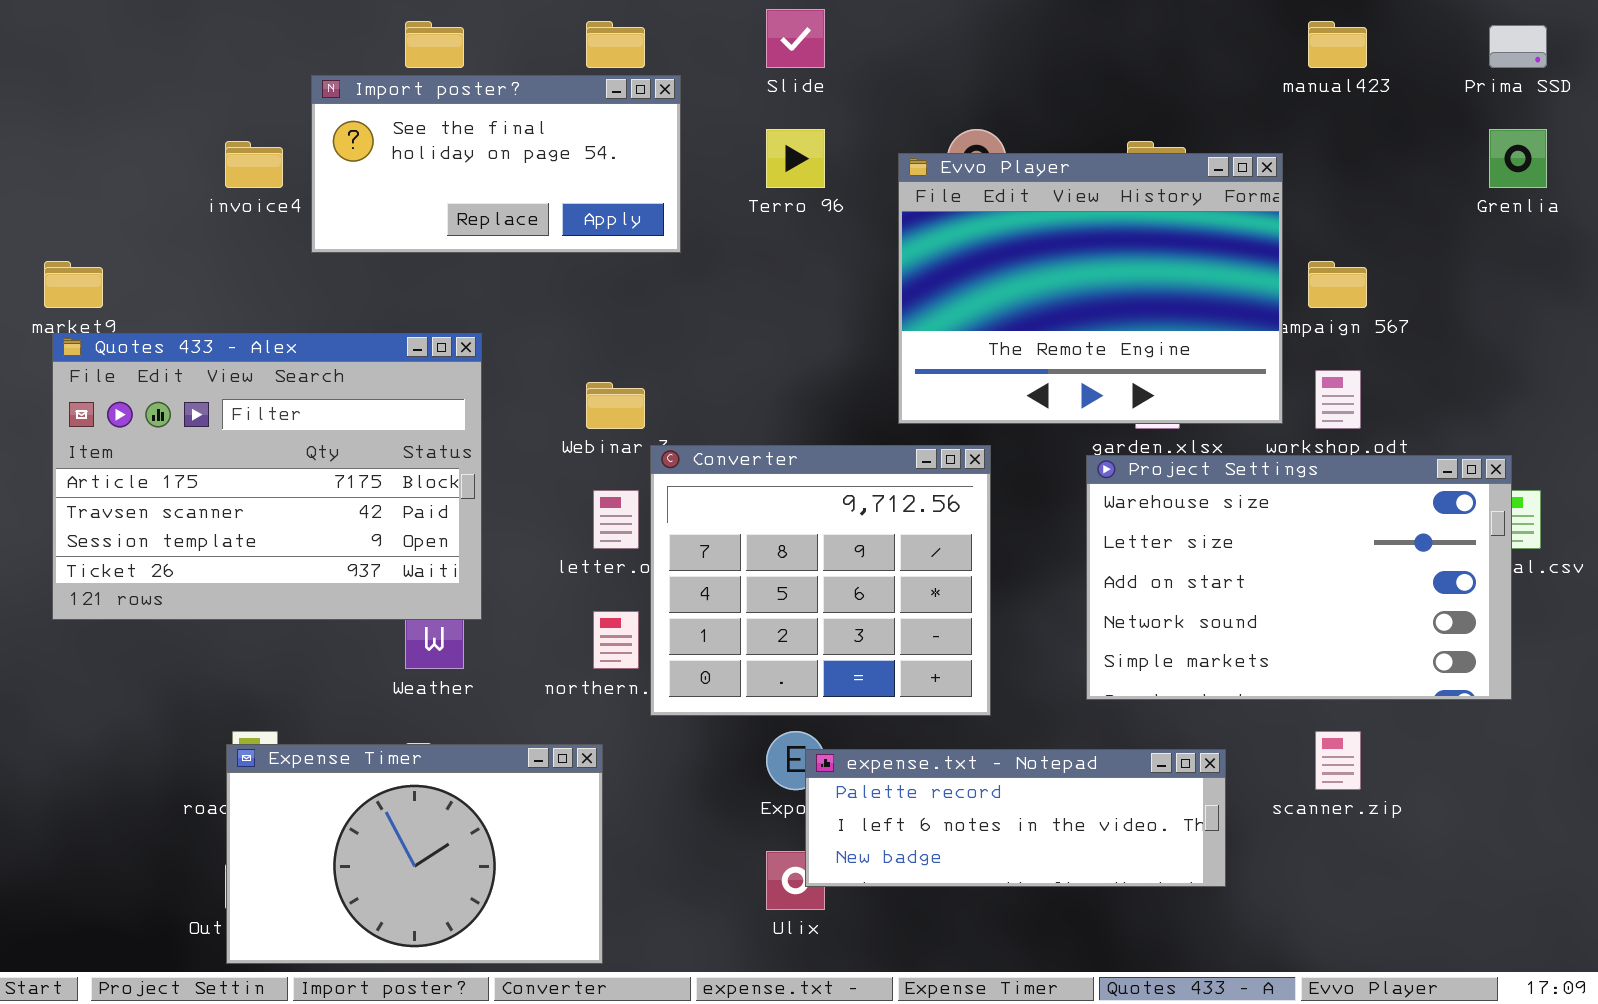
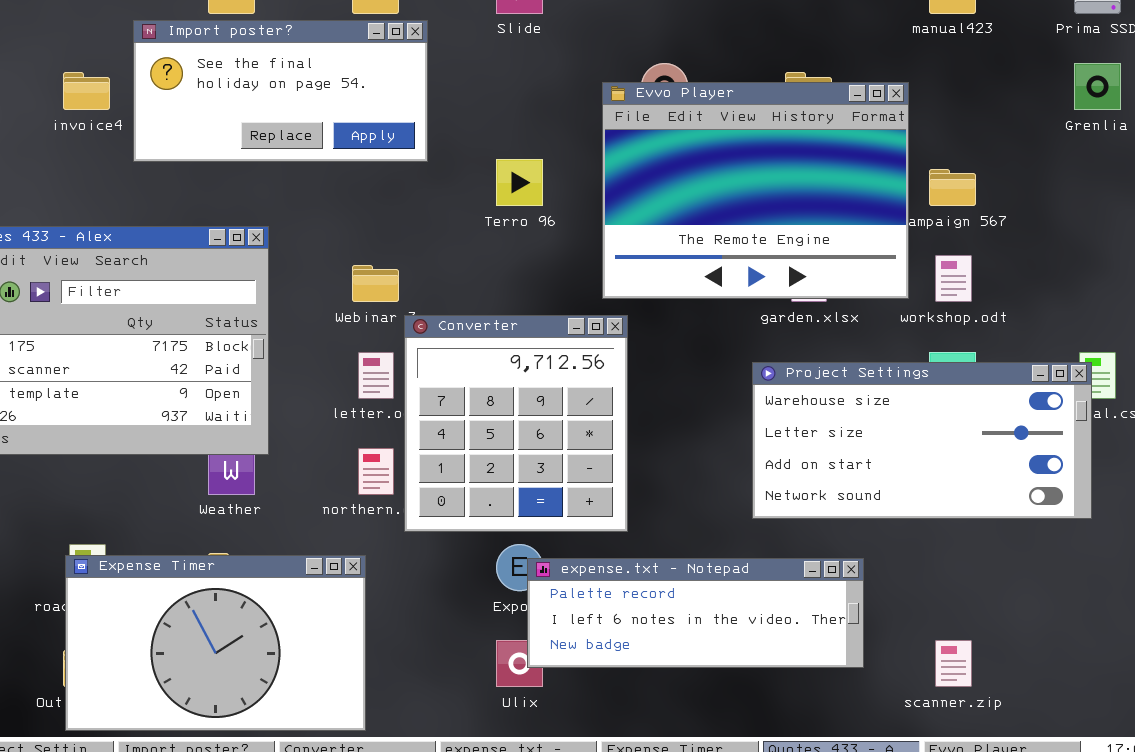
Terro 96: [766,129,825,188] -> [496,159,543,206], moved
Converter: [650,445,991,716] -> [404,315,628,532], resized
Project Settings: [1086,455,1512,700] -> [752,362,1092,519], resized
scanner.zip: [1315,731,1361,790] -> [935,640,972,687], moved

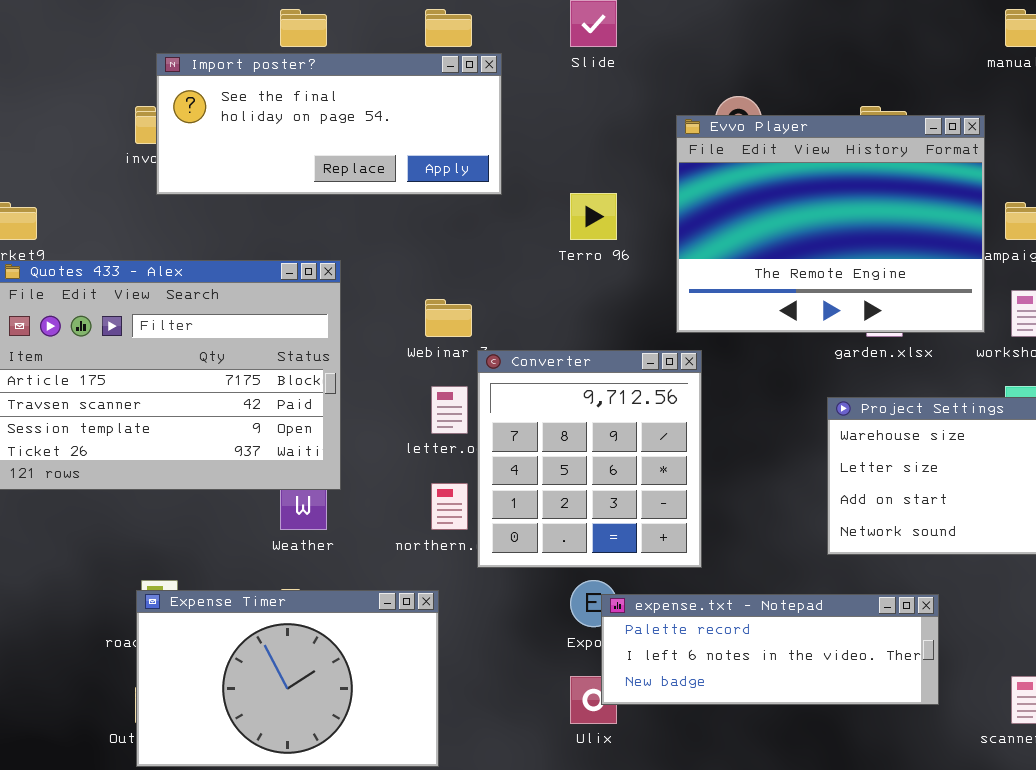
Import poster?: [133,20,428,162] -> [156,53,502,195], resized

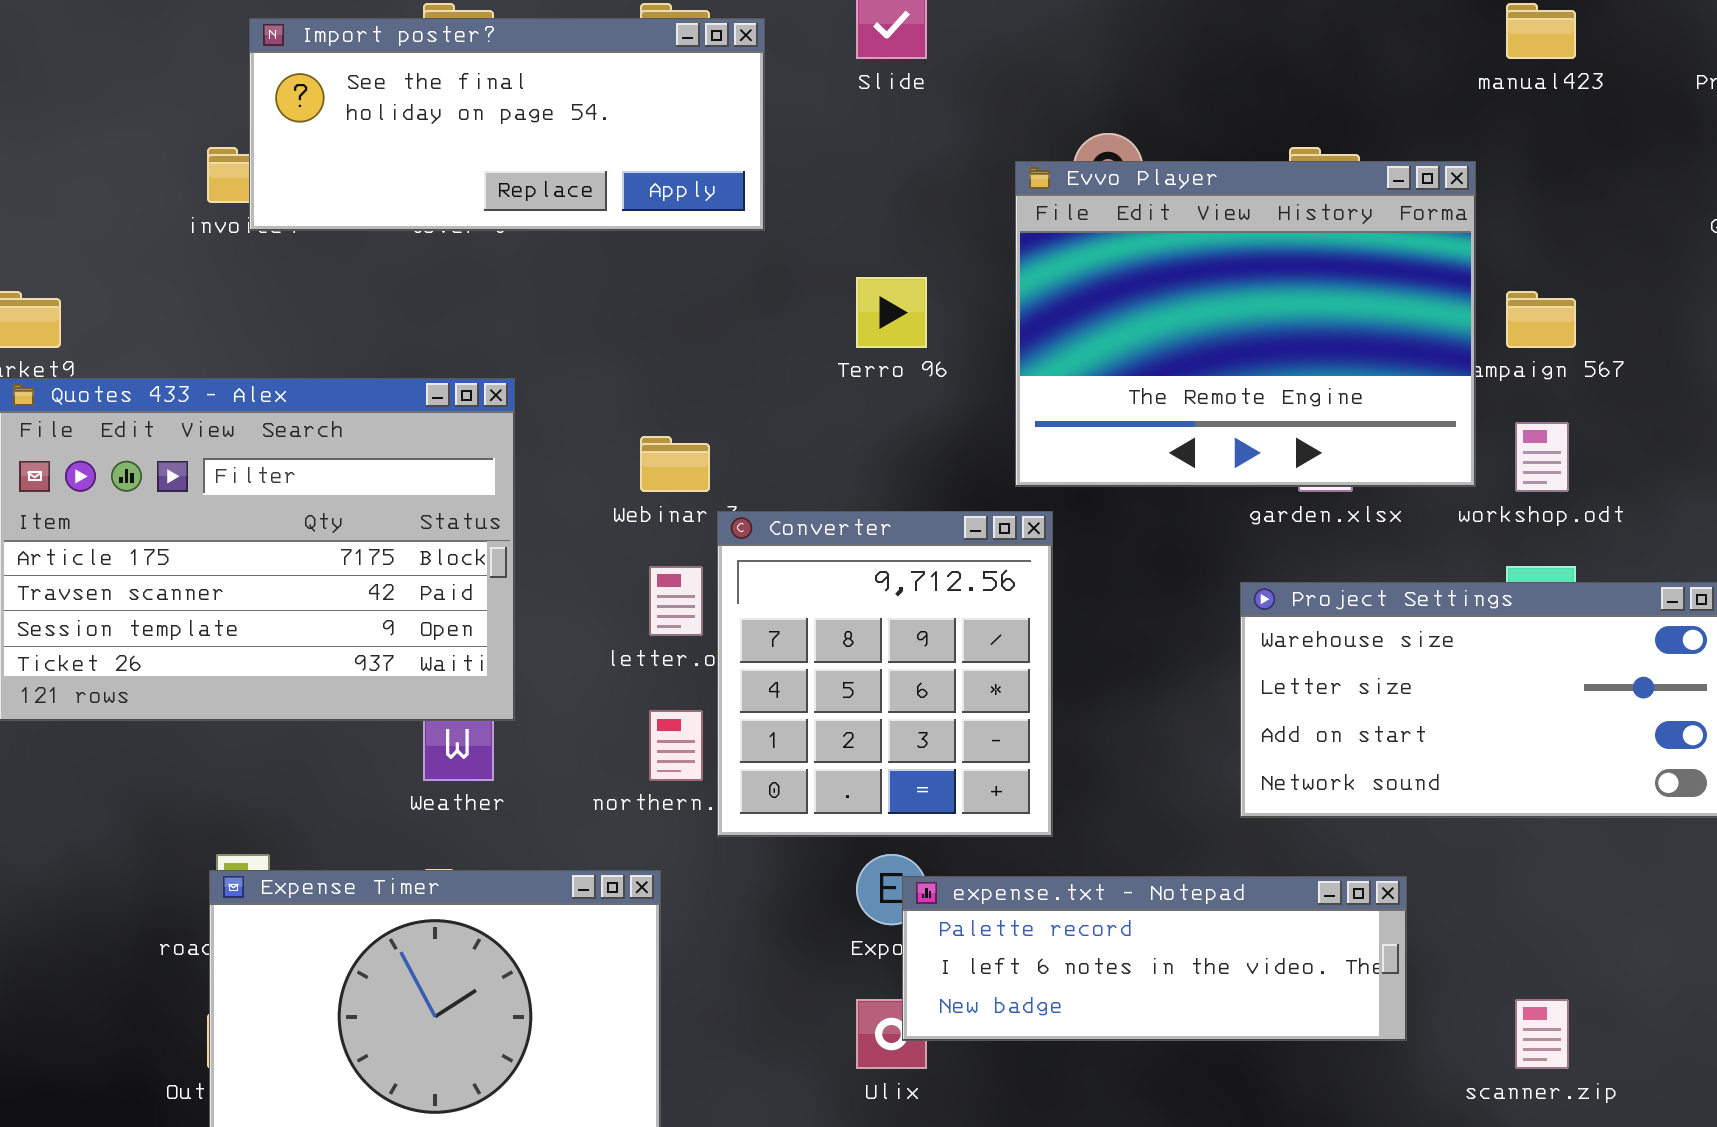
Import poster?: [156,53,502,195] -> [249,18,765,231], moved

